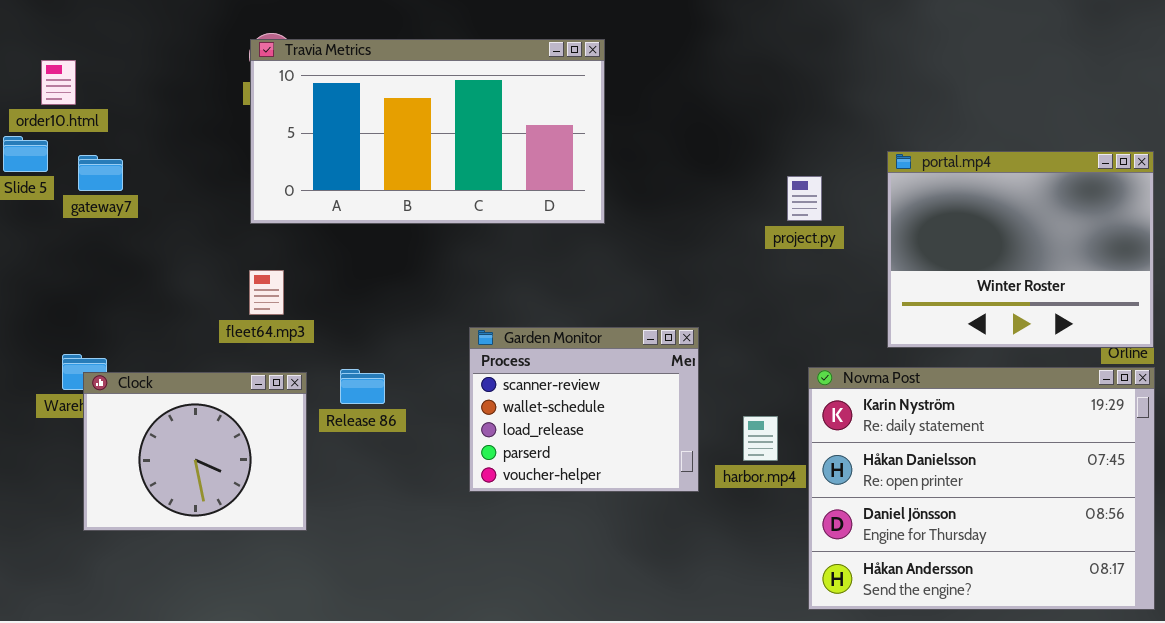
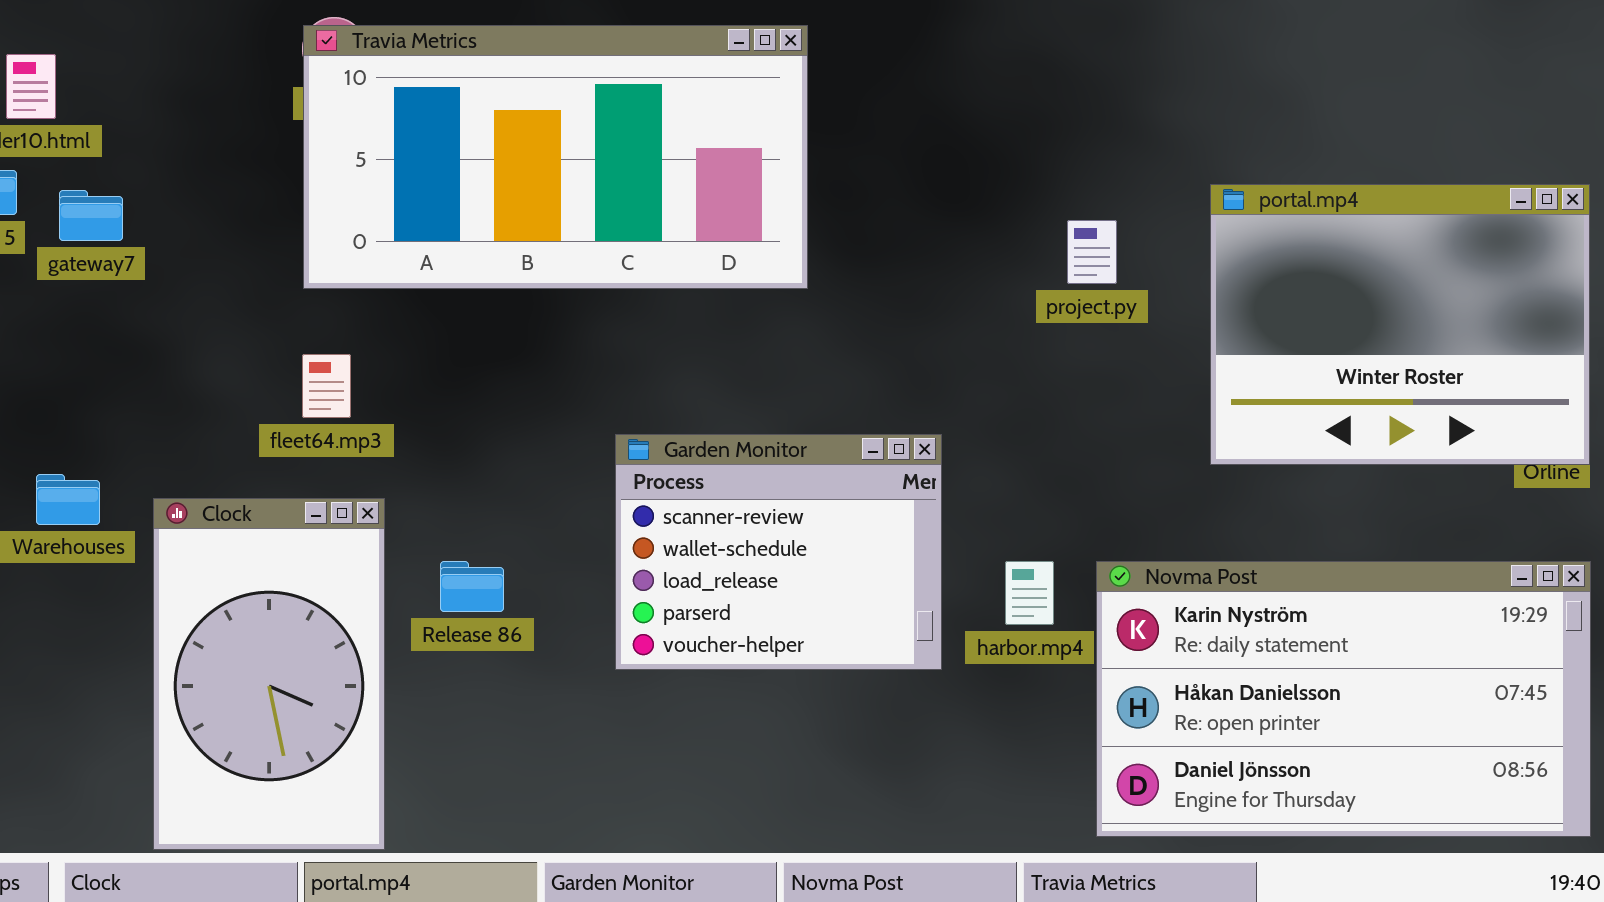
Novma Post: [808,367,1155,610] -> [1096,561,1591,837], resized
Release 86: [340,369,385,404] -> [440,561,504,612], moved
Clock: [83,372,307,531] -> [153,498,385,850], resized

